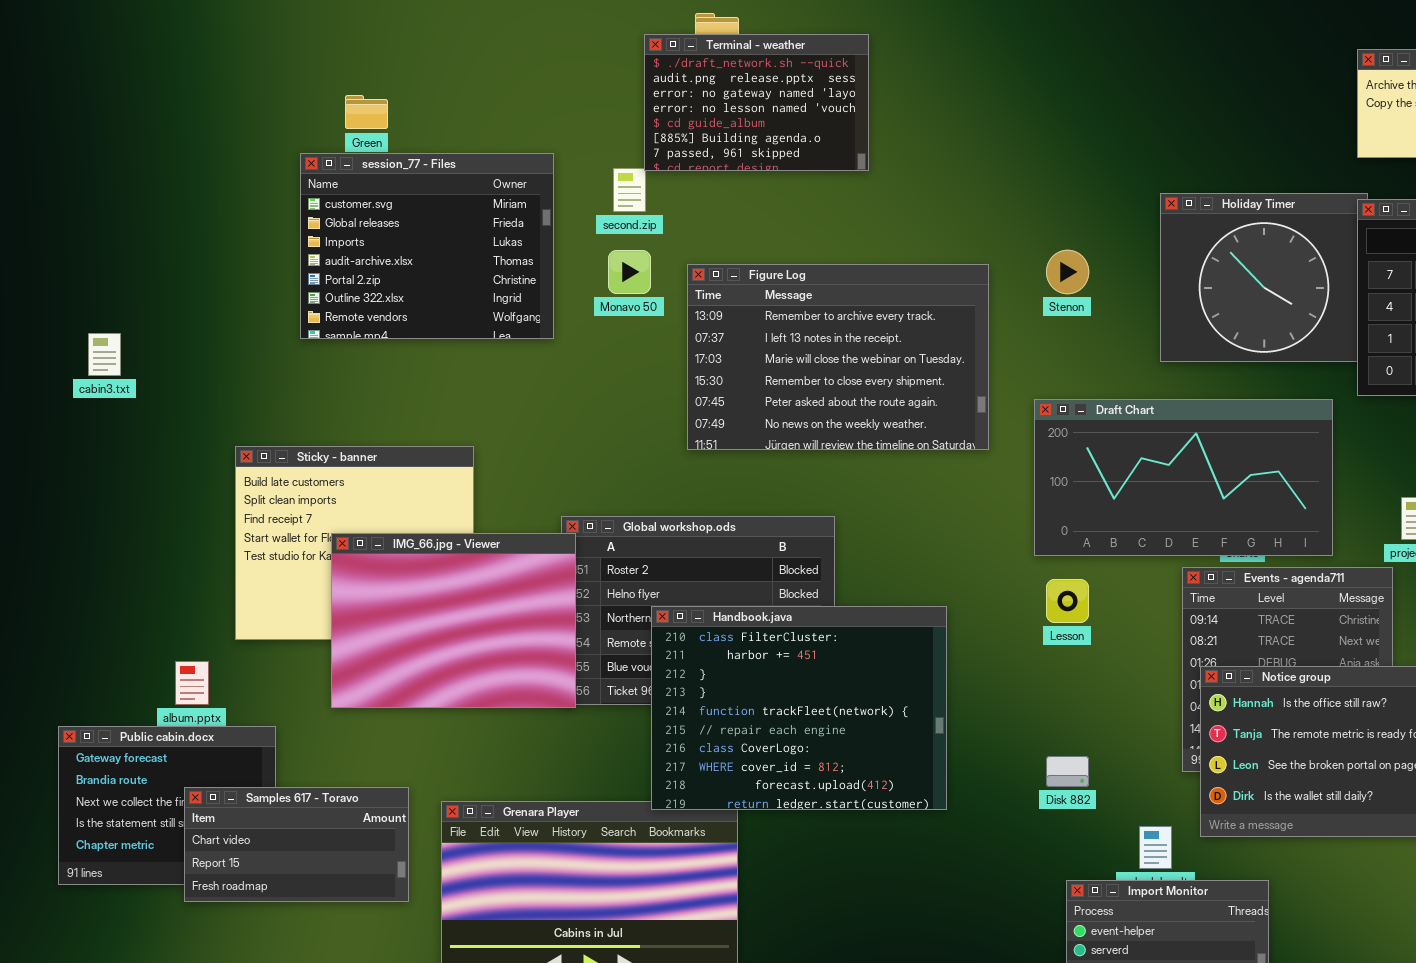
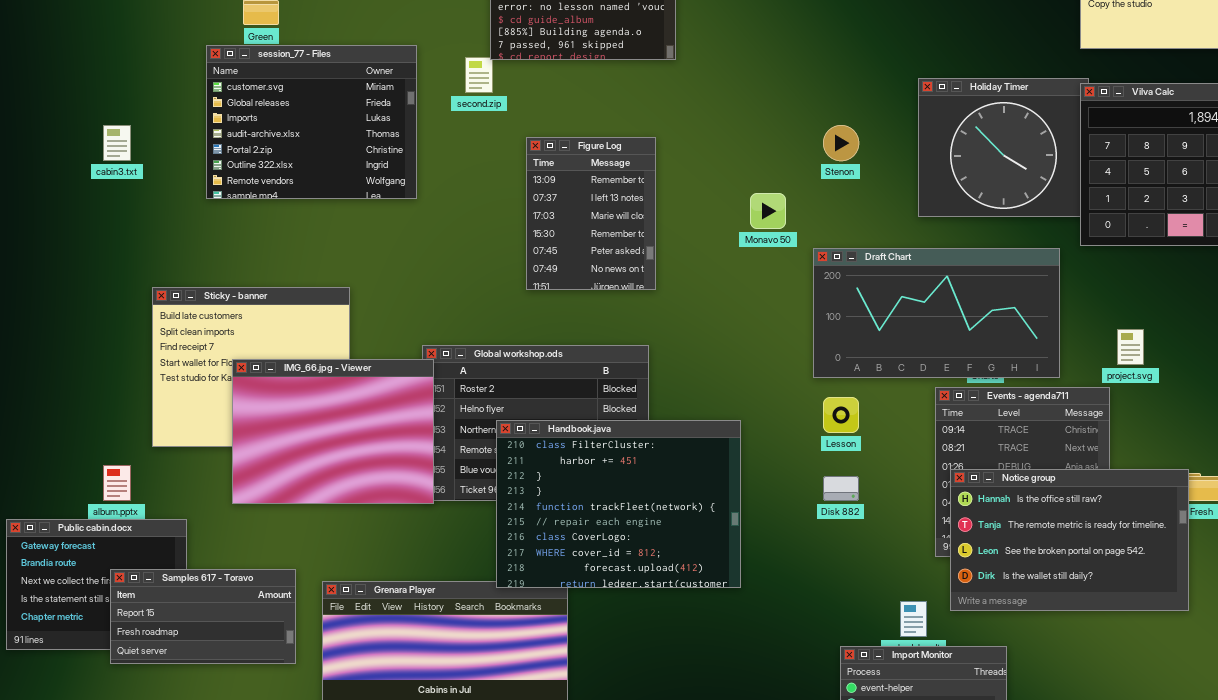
Monavo 50: [608,250,651,294] -> [750,193,786,229], moved
Figure Log: [687,264,989,450] -> [526,137,656,290], resized
cabin3.txt: [88,333,121,376] -> [103,125,131,161], moved
Disk 882: [1046,756,1089,787] -> [823,476,859,501], moved
Samples 617 - Toravo: [184,787,409,902] -> [110,569,296,664], scrolled down 1 row

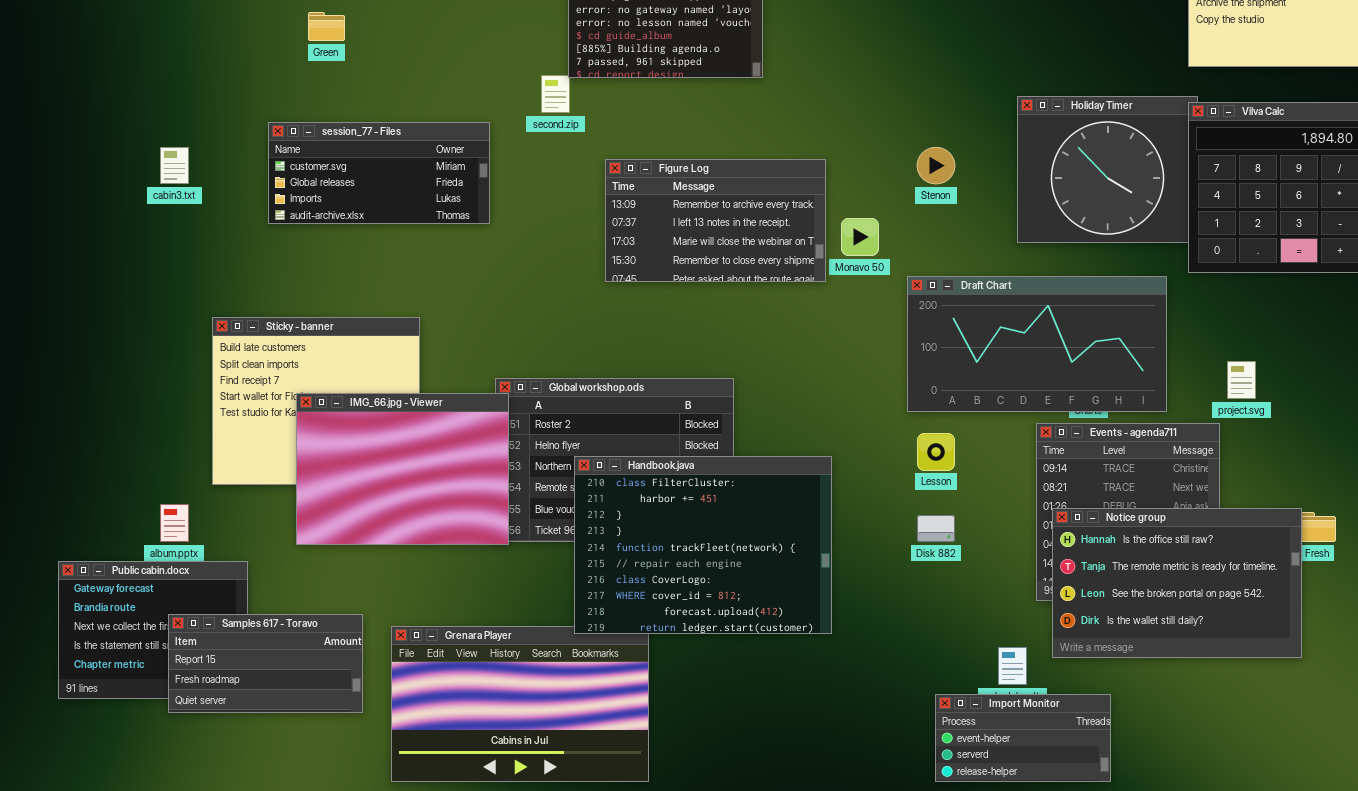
session_77 - Files: [206,45,417,199] -> [268,122,490,224], resized
Figure Log: [526,137,656,290] -> [605,159,826,282], resized

